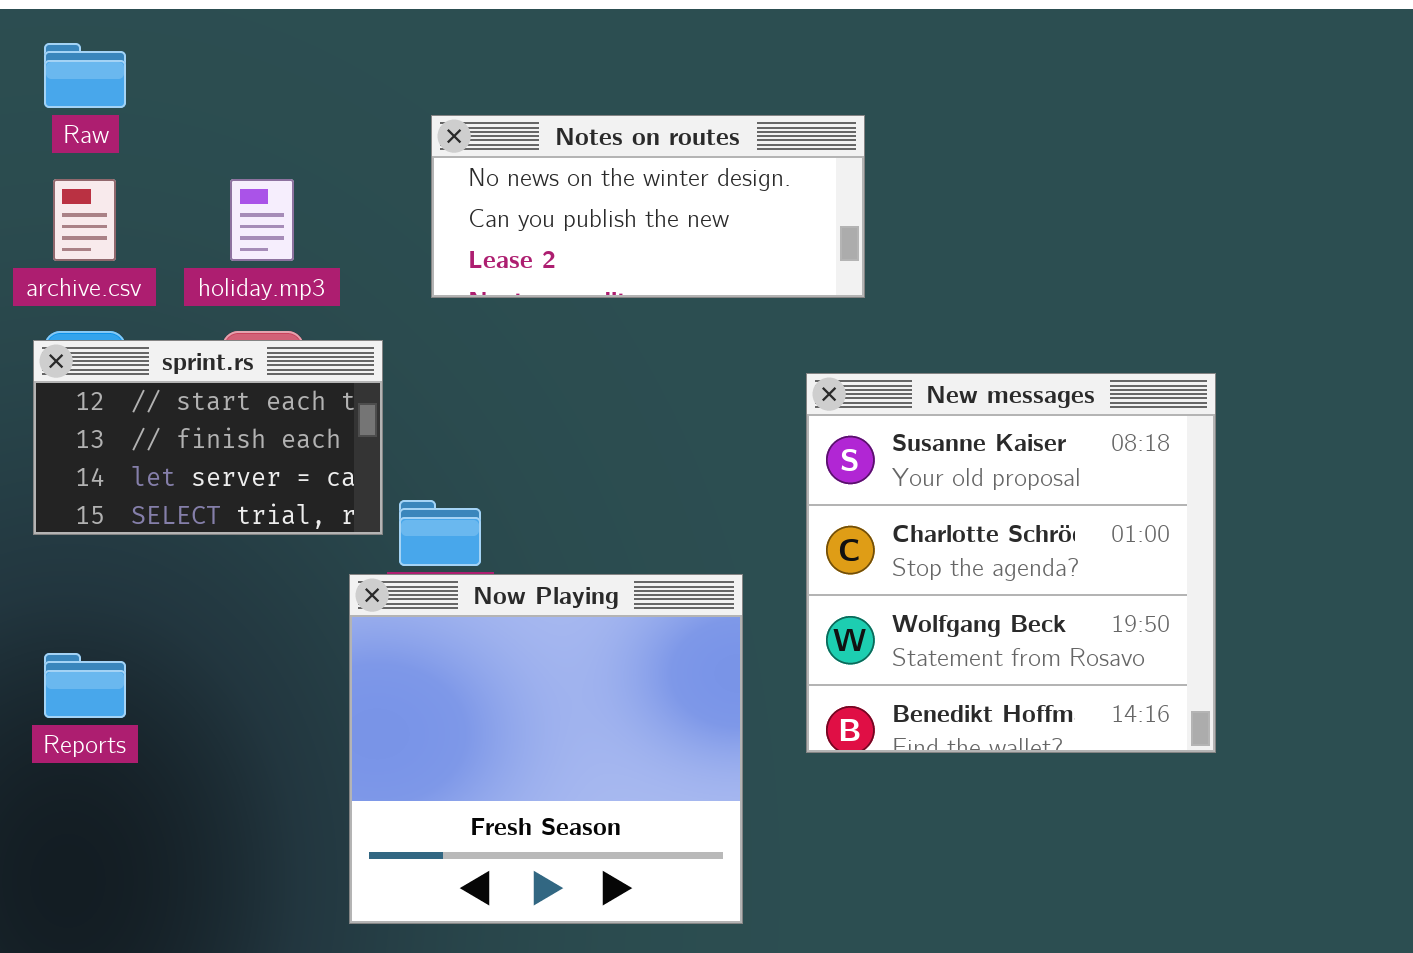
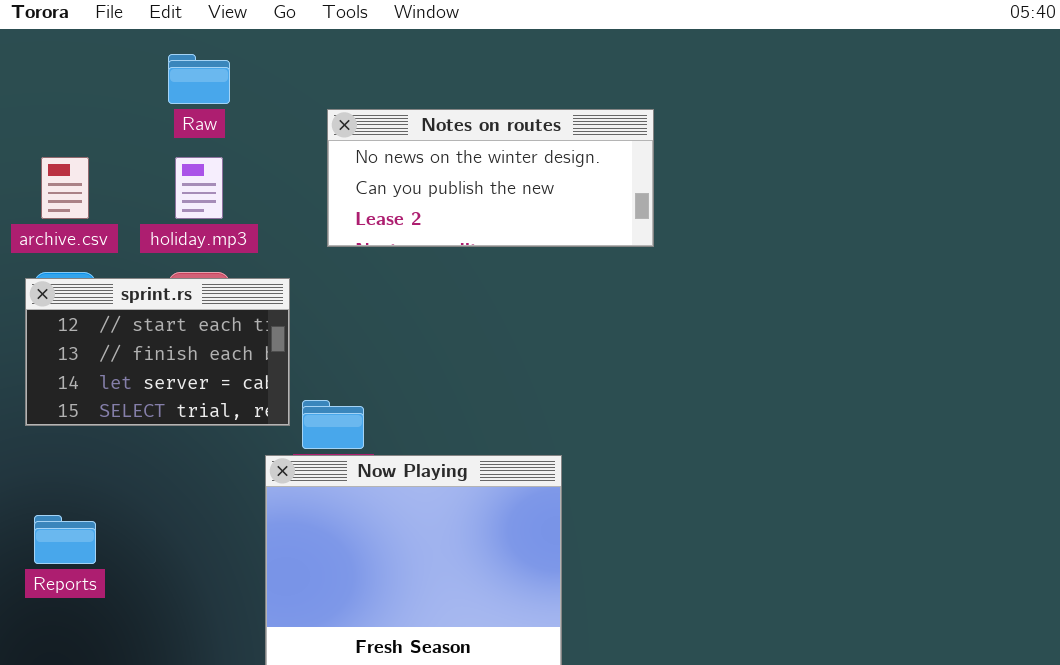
Raw: [44,43,126,108] -> [168,54,230,104], moved
New messages: [806,373,1216,753] -> none, closed

